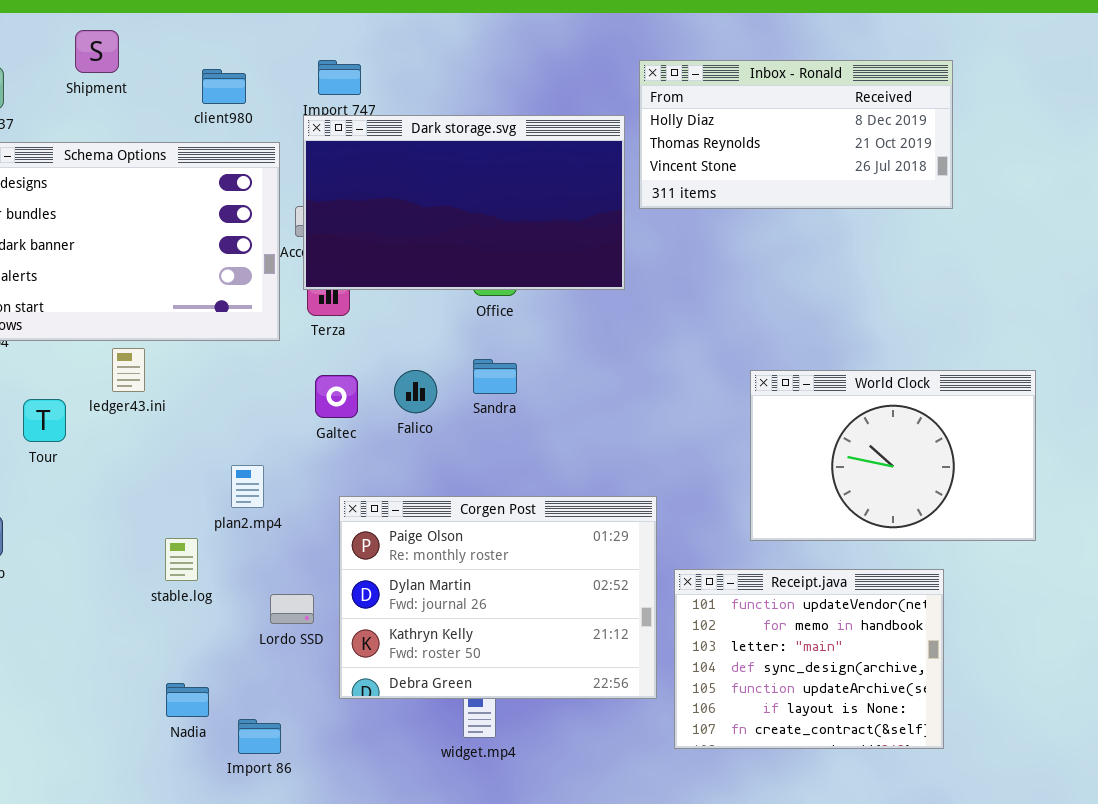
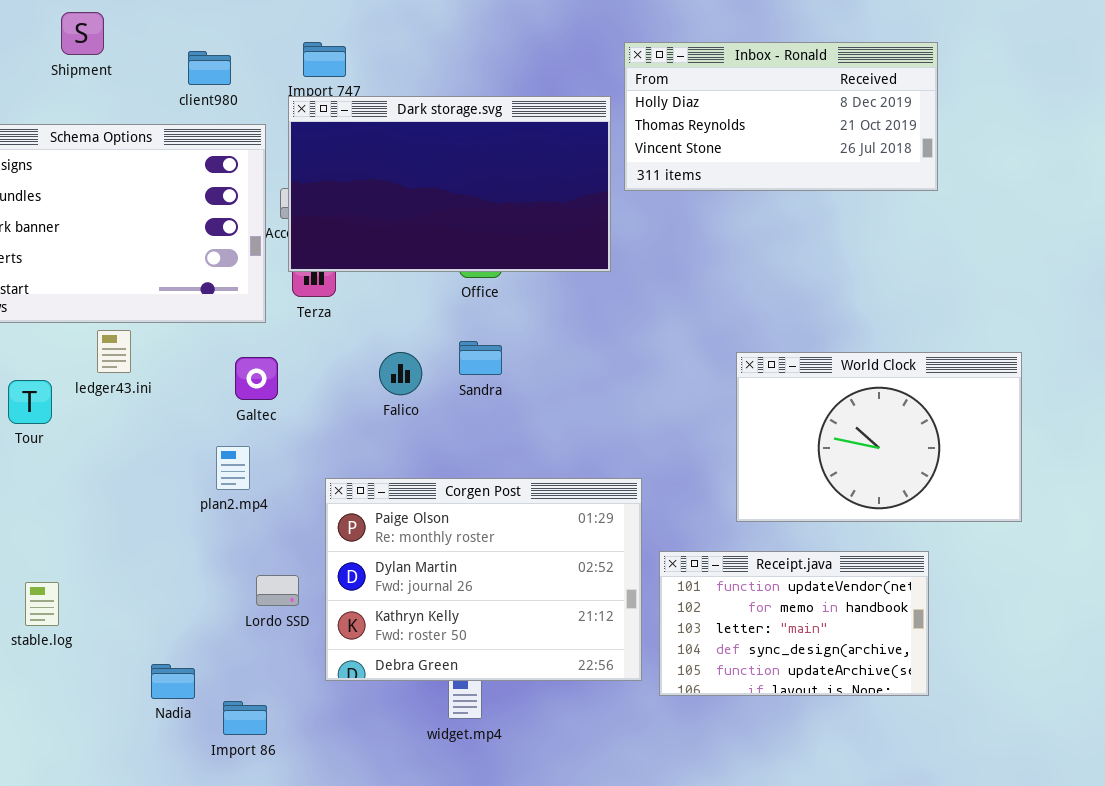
Galtec: [315,375,358,418] -> [235,357,278,400], moved
stable.log: [165,538,198,581] -> [25,582,59,626], moved
Receipt.java: [674,569,944,749] -> [659,551,929,696], resized

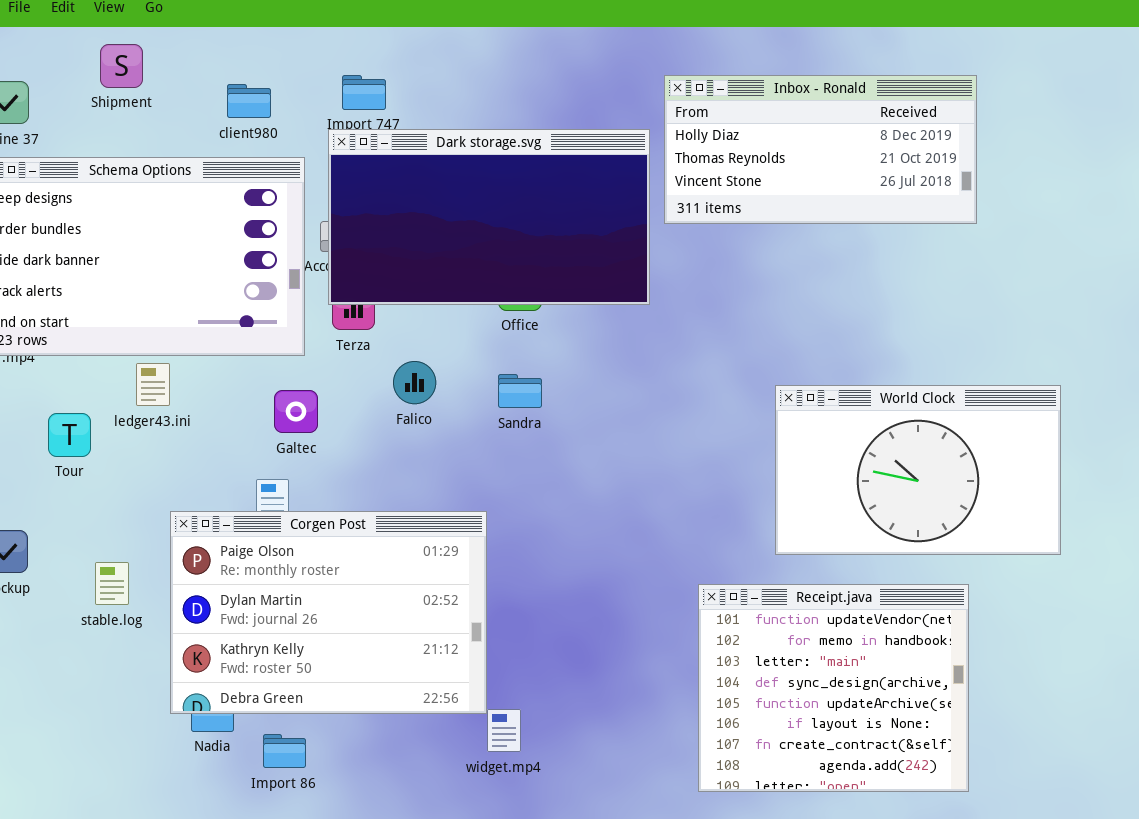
Falico: [379,352,422,395] -> [393,361,436,404], moved
Corgen Post: [325,478,642,681] -> [170,511,487,714], moved
Receipt.java: [659,551,929,696] -> [698,584,969,792], resized
stable.log: [25,582,59,626] -> [95,562,129,605], moved

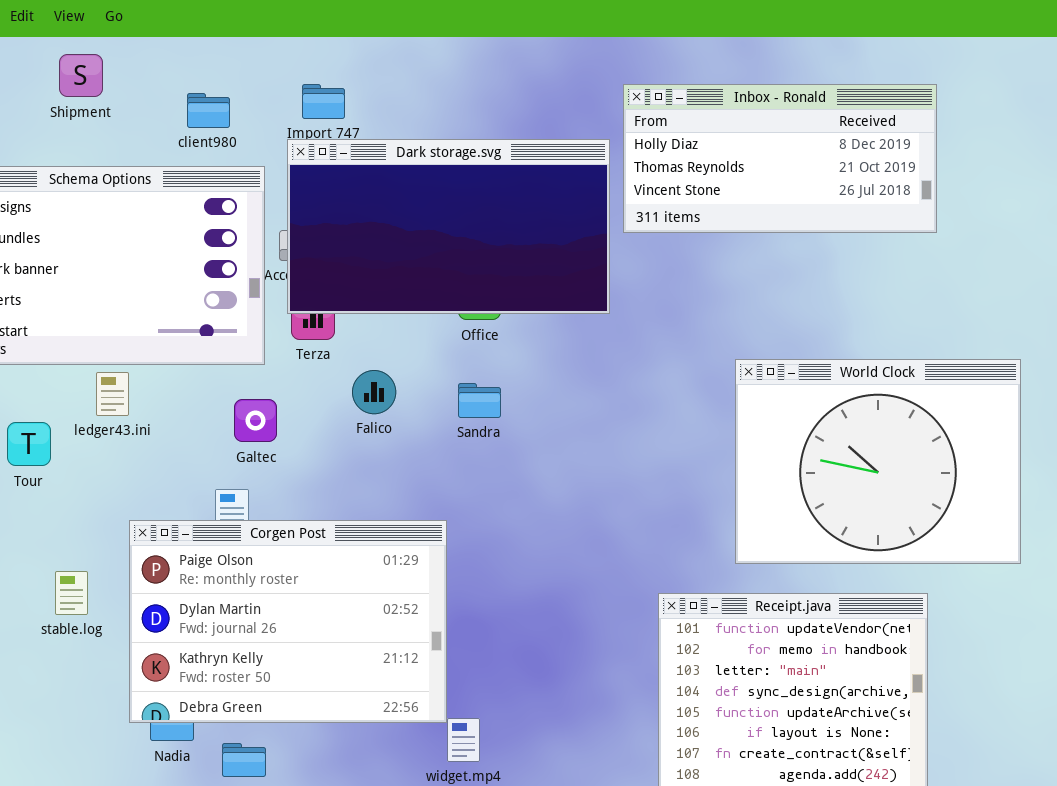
World Clock: [775,385,1061,555] -> [735,359,1021,564], resized

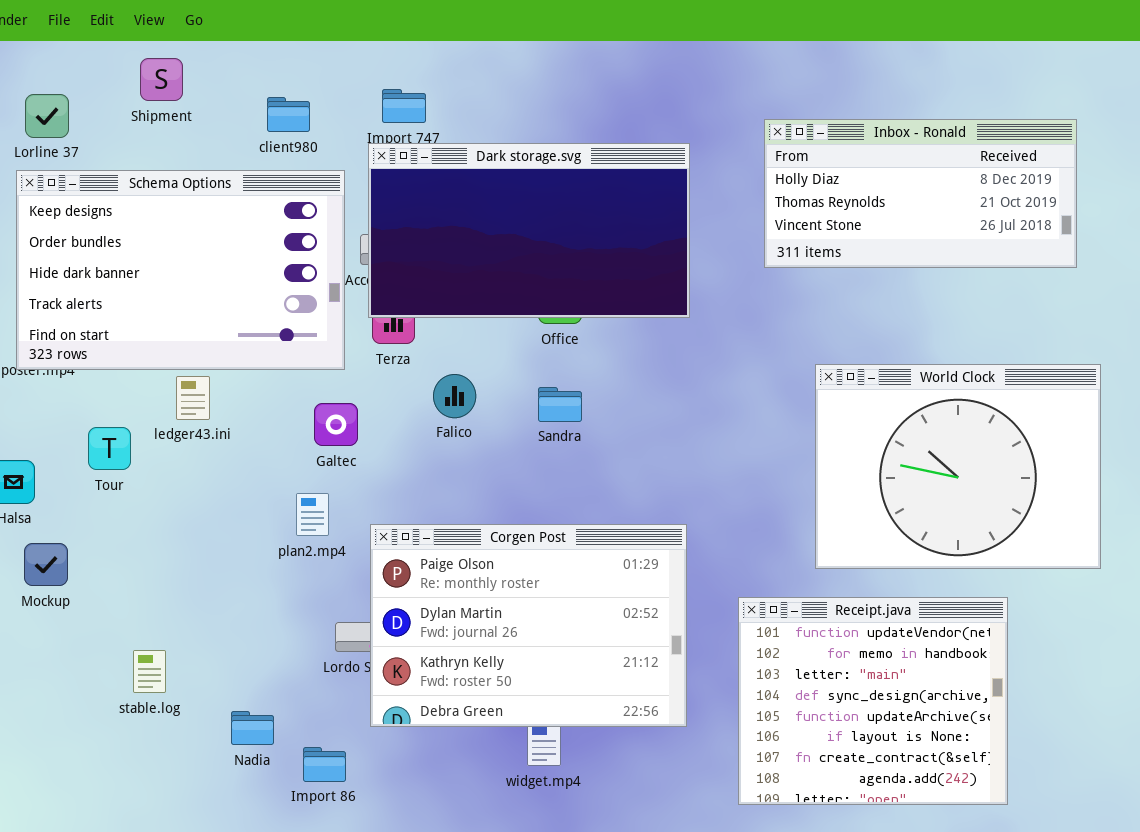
Inbox - Ronald: [623,84,937,233] -> [764,119,1077,268], moved
Corgen Post: [129,520,447,723] -> [370,524,687,727], moved
stable.log: [55,571,88,615] -> [133,650,166,693], moved

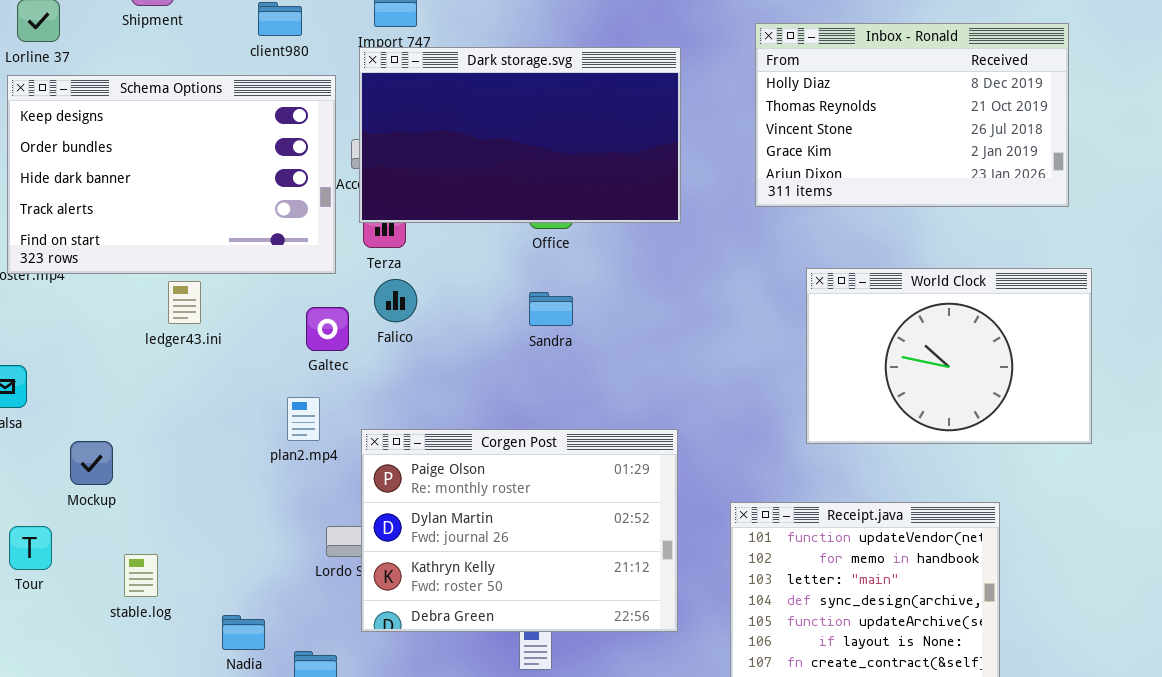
Inbox - Ronald: [764,119,1077,268] -> [755,23,1069,207], resized
World Clock: [815,364,1101,569] -> [806,268,1092,444], resized
Falico: [433,374,476,418] -> [374,279,417,322], moved
Tour: [88,427,131,470] -> [9,526,52,570], moved
Mockup: [24,543,68,586] -> [70,441,113,485], moved

